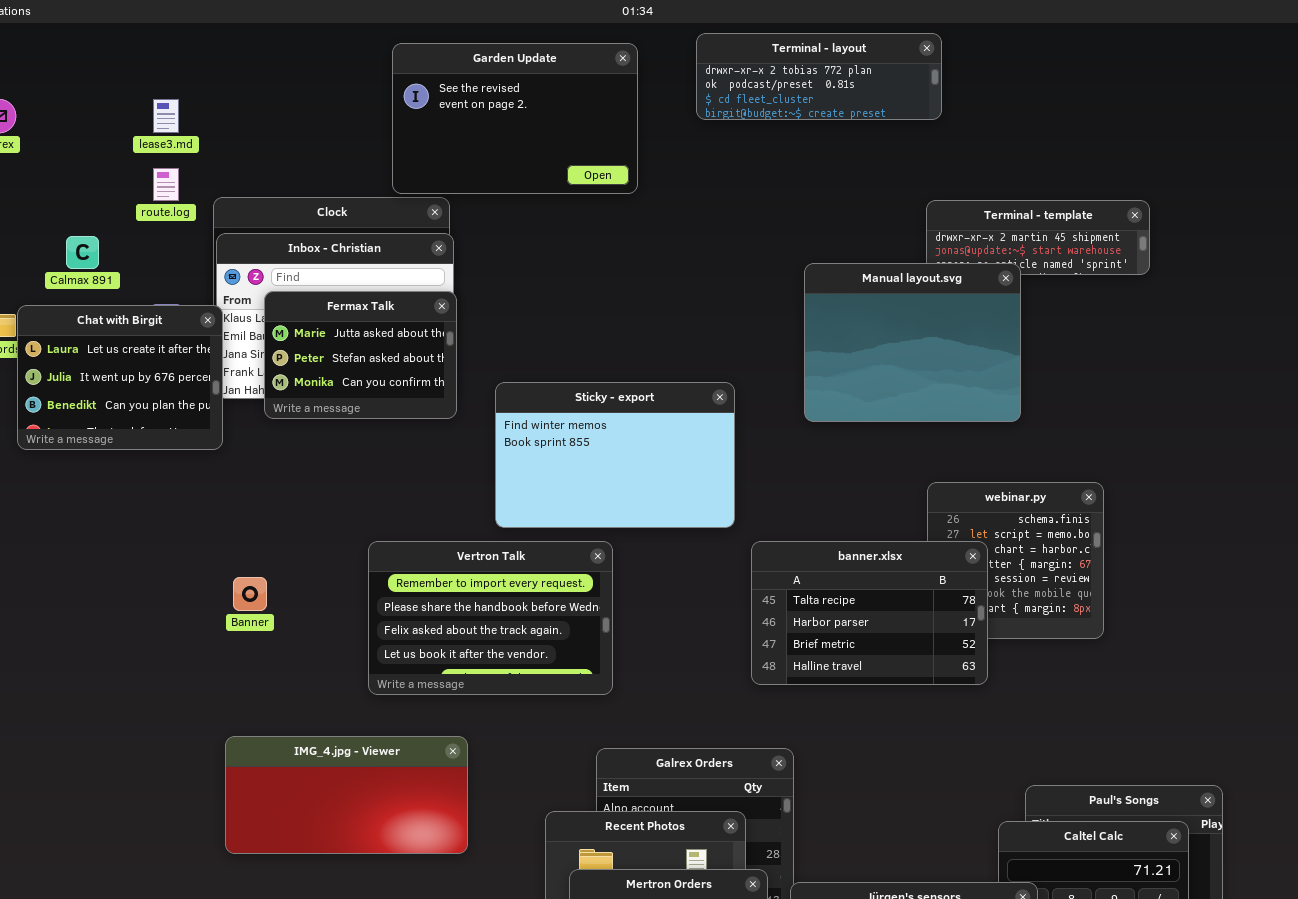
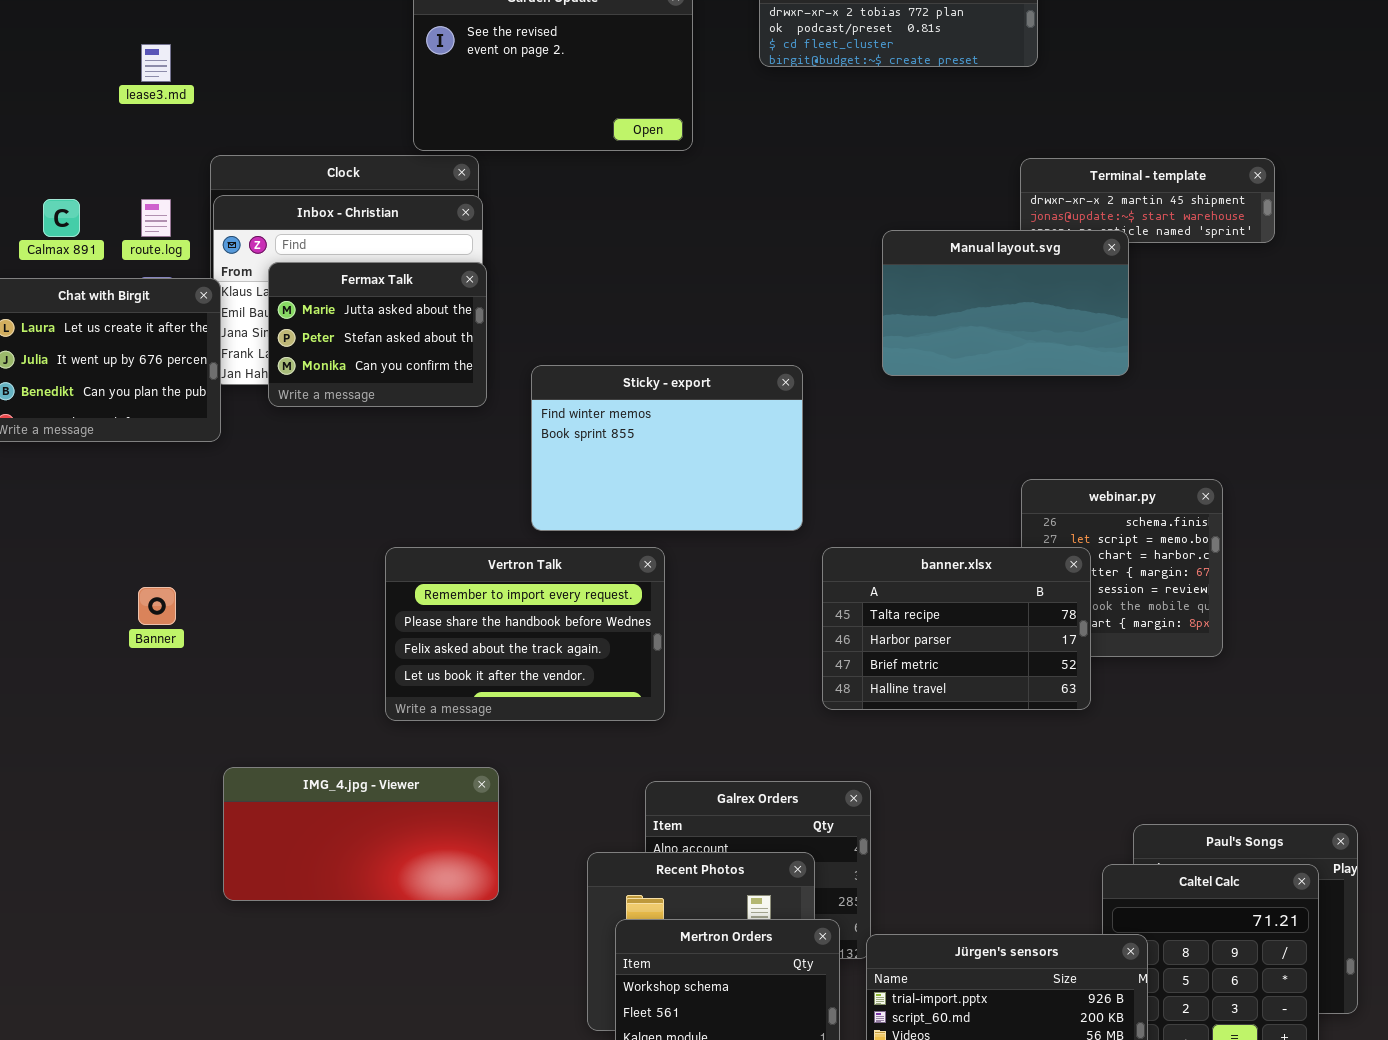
route.log: [153,168,179,201] -> [141,199,171,237], moved
Manual layout.svg: [804,263,1021,422] -> [882,230,1129,376], resized
Banner: [233,577,267,611] -> [138,587,176,625], moved

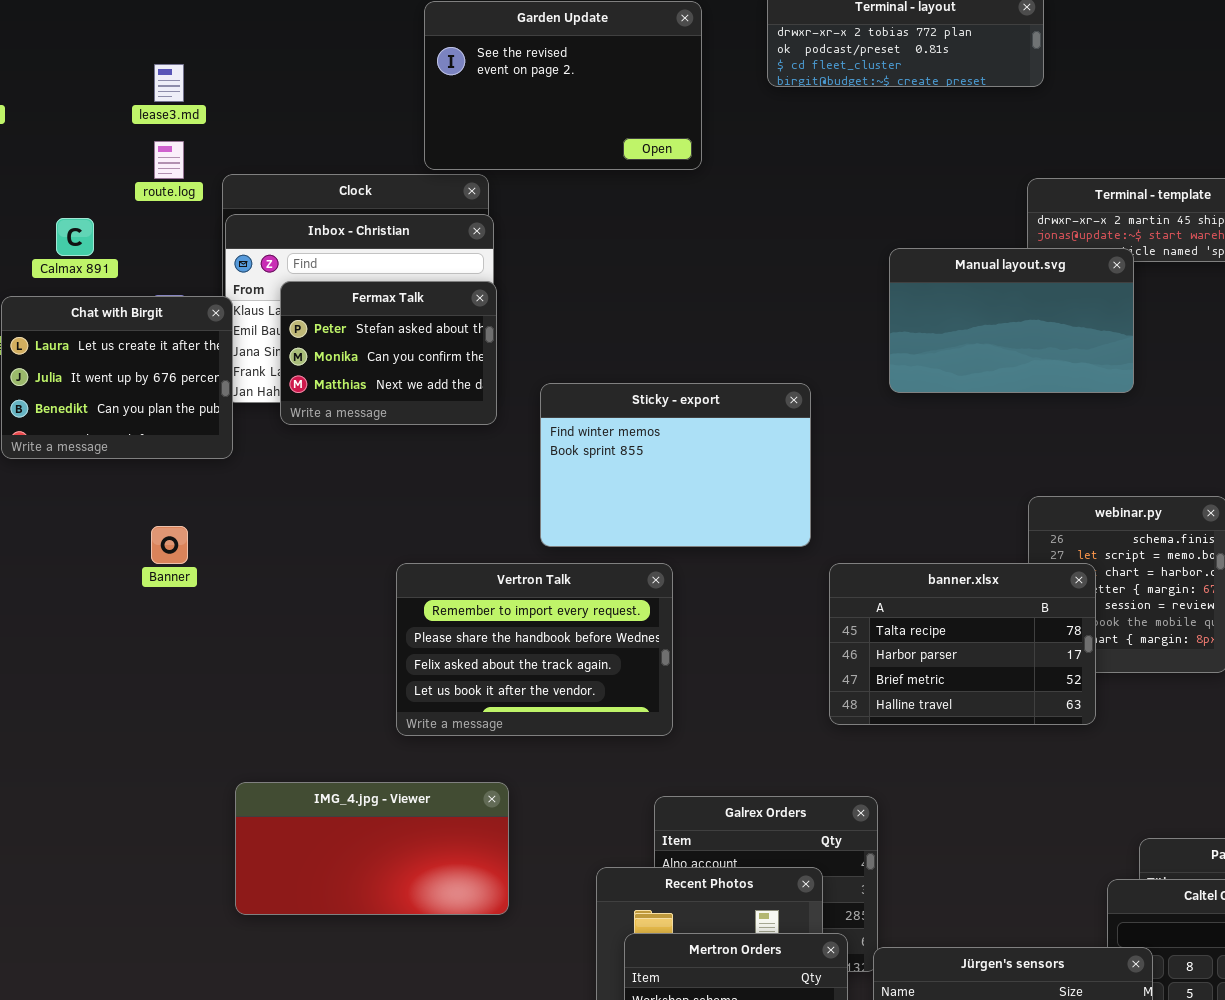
route.log: [141,199,171,237] -> [154,141,184,179], moved
Fermax Talk: [268,262,487,407] -> [280,281,497,425], scrolled down 1 row
Banner: [138,587,176,625] -> [151,526,188,564], moved

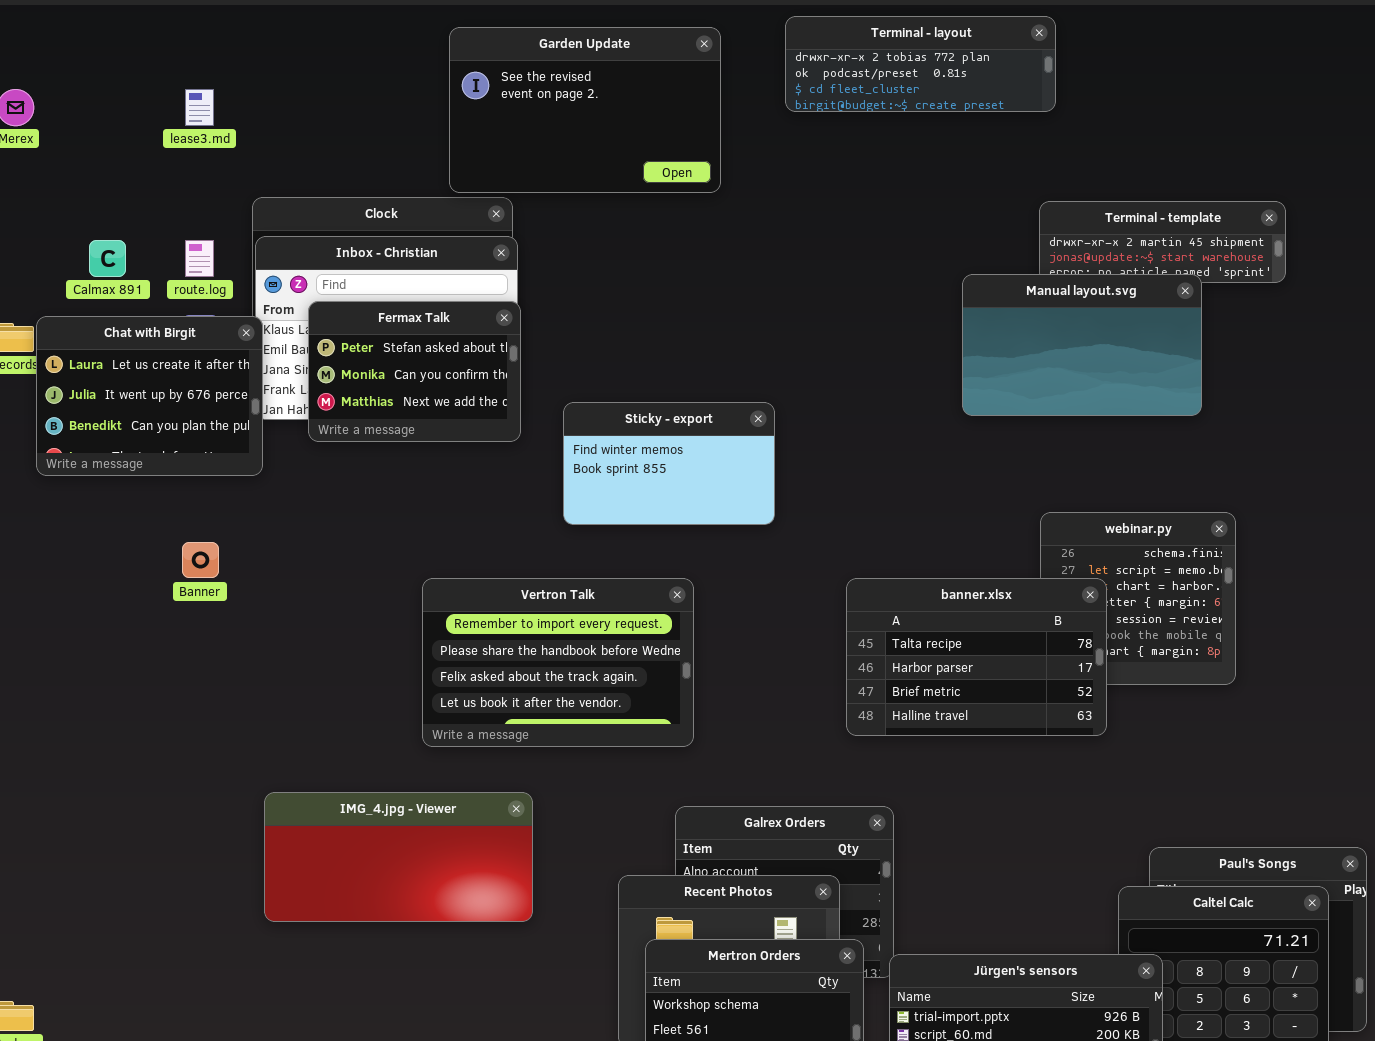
route.log: [154,141,184,179] -> [185,240,214,277], moved
Manual layout.svg: [889,248,1134,393] -> [962,274,1202,416], moved
Sticky - export: [540,383,811,547] -> [563,402,775,525], resized

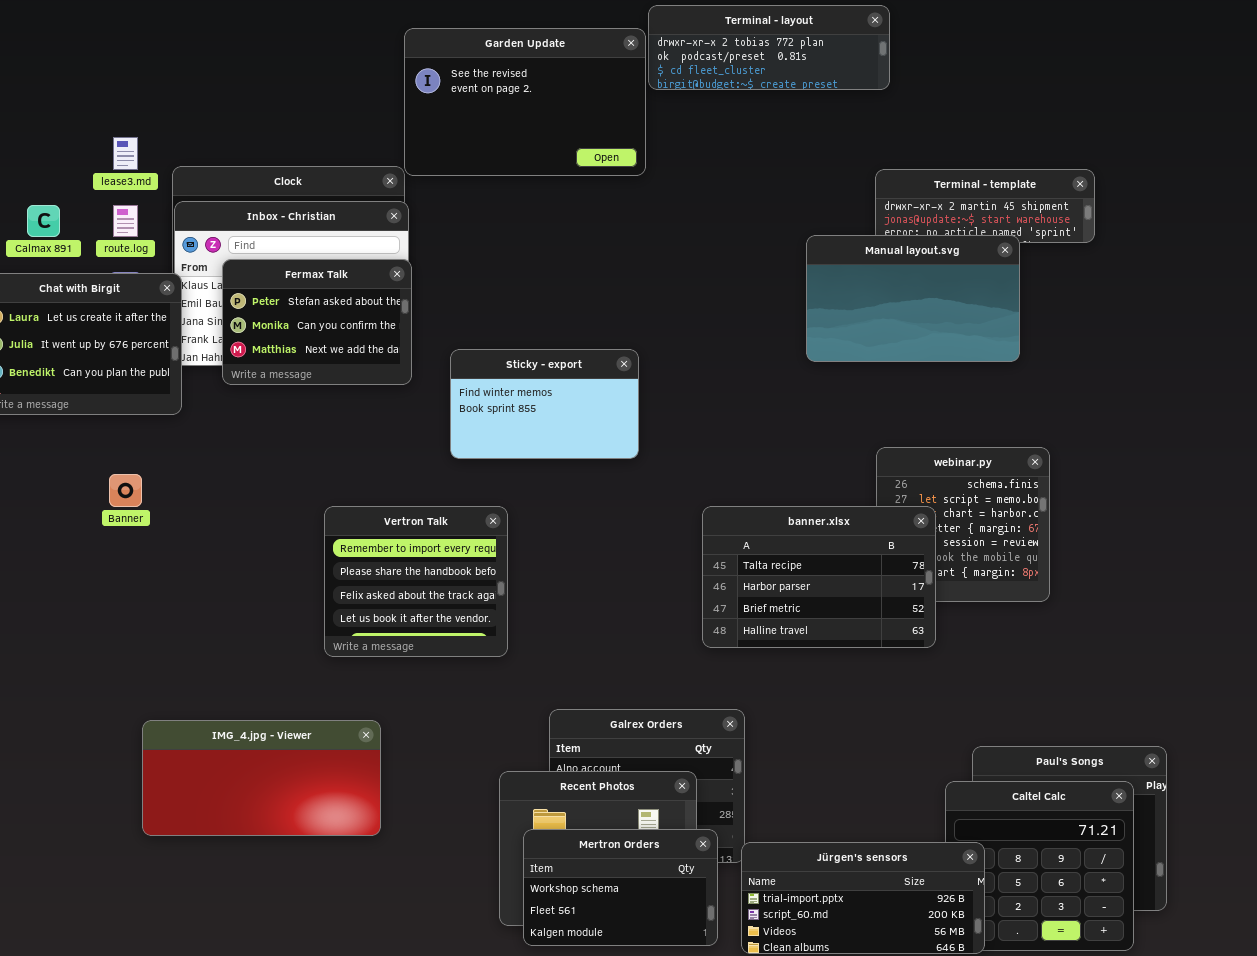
Garden Update: [449,27,721,193] -> [404,28,646,176], moved
lease3.md: [185,89,214,126] -> [113,137,138,170], moved
Vertron Talk: [422,578,694,747] -> [324,506,508,657], resized
IMG_4.jpg - Viewer: [264,792,533,922] -> [142,720,381,836], moved

